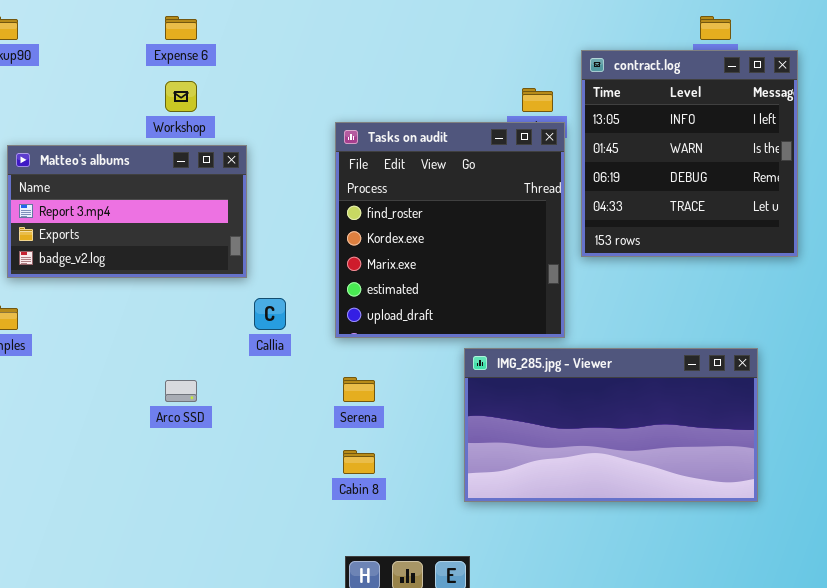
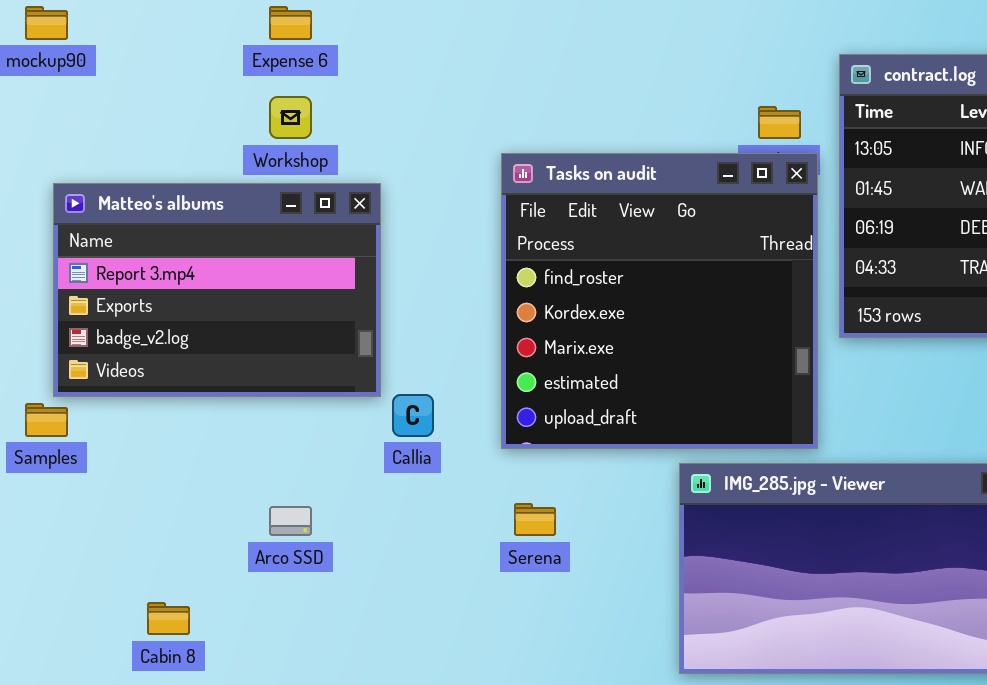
Matteo's albums: [7,145,247,278] -> [53,183,381,397], resized
Cabin 8: [343,450,375,474] -> [147,602,190,635], moved

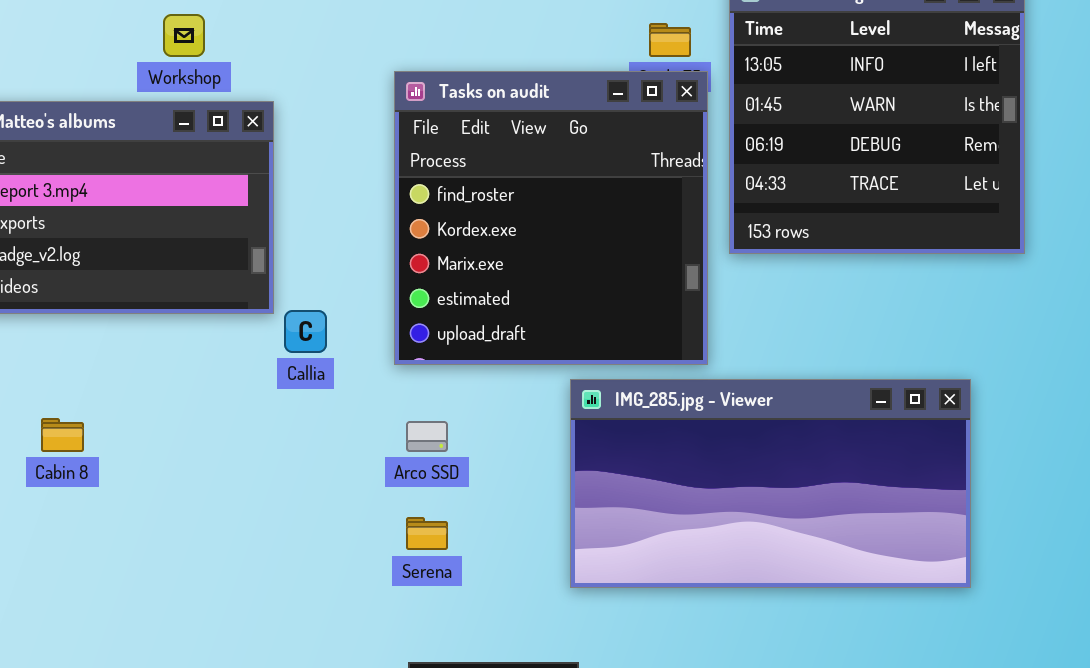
Serena: [514,503,556,536] -> [406,517,448,550], moved
Arco SSD: [269,506,312,536] -> [406,421,448,452], moved
Cabin 8: [147,602,190,635] -> [41,418,84,452], moved

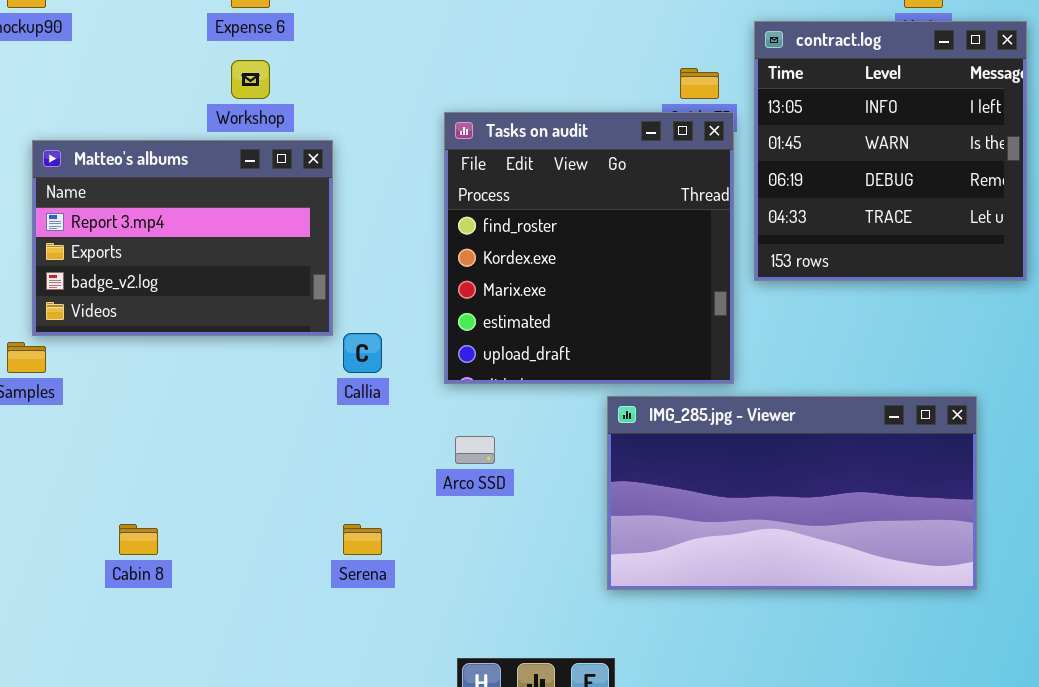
Cabin 8: [41,418,84,452] -> [119,524,158,555], moved
Serena: [406,517,448,550] -> [343,524,382,555], moved

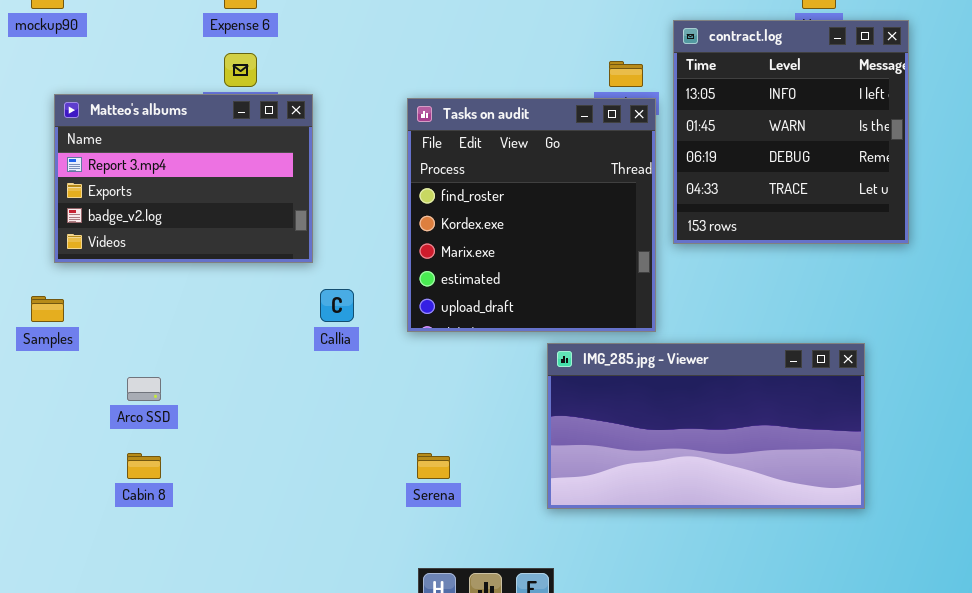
Matteo's albums: [32,140,333,336] -> [54,94,313,263], moved
Arco SSD: [455,436,495,464] -> [127,377,161,401], moved
Serena: [343,524,382,555] -> [417,453,450,479], moved

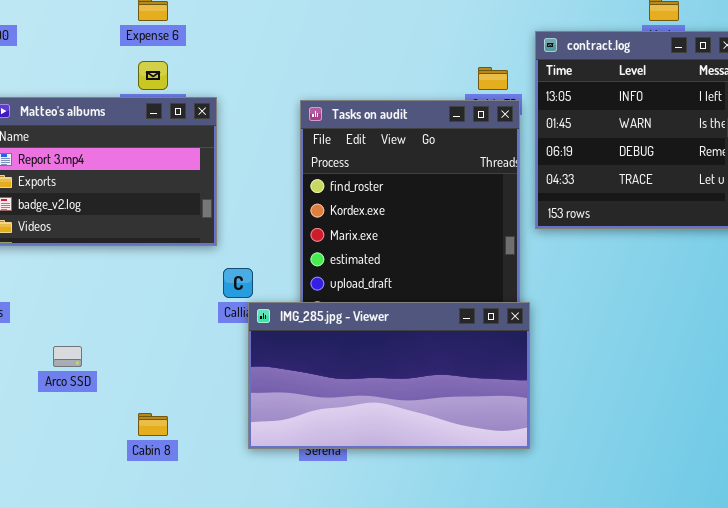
IMG_285.jpg - Viewer: [547,343,865,509] -> [248,302,530,449], moved
Cabin 8: [127,453,161,479] -> [138,413,168,436], moved

